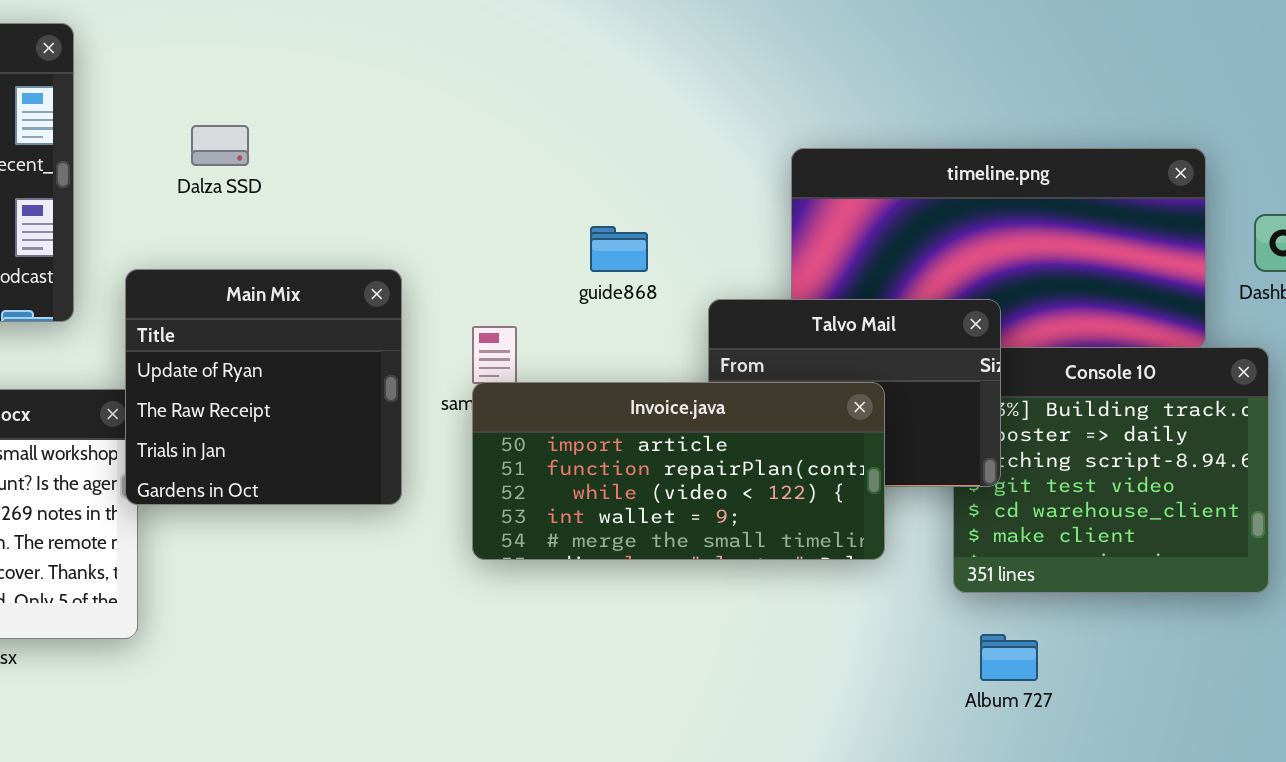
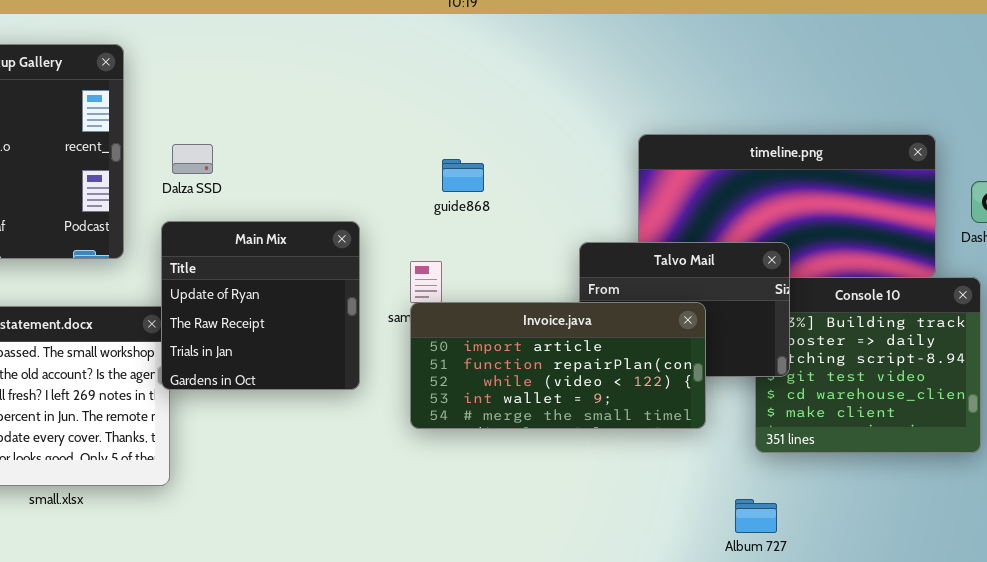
Dalza SSD: [191,125,249,166] -> [172,144,213,174], moved
guide868: [590,226,648,272] -> [442,159,484,192], moved
Album 727: [980,634,1038,681] -> [735,499,777,533], moved

